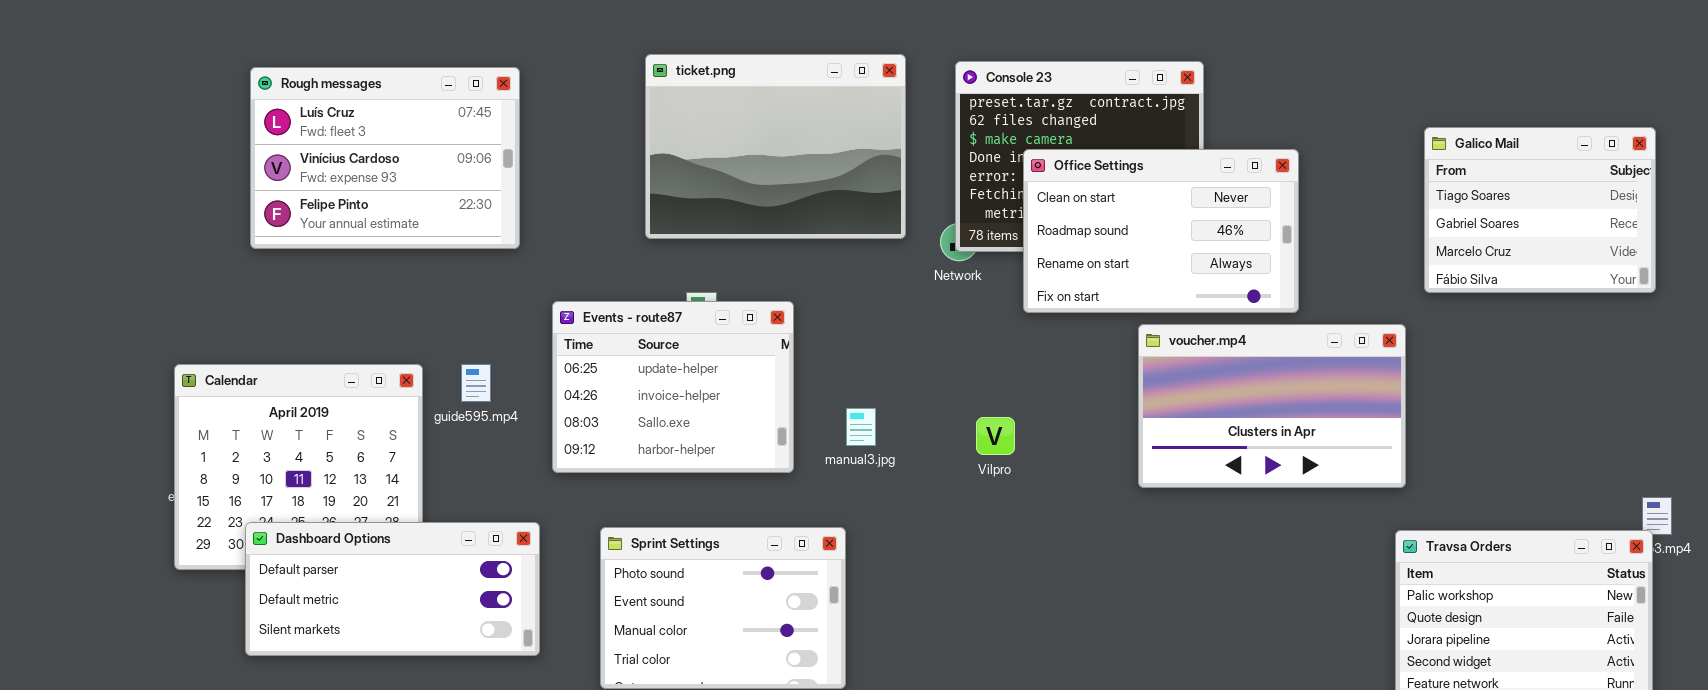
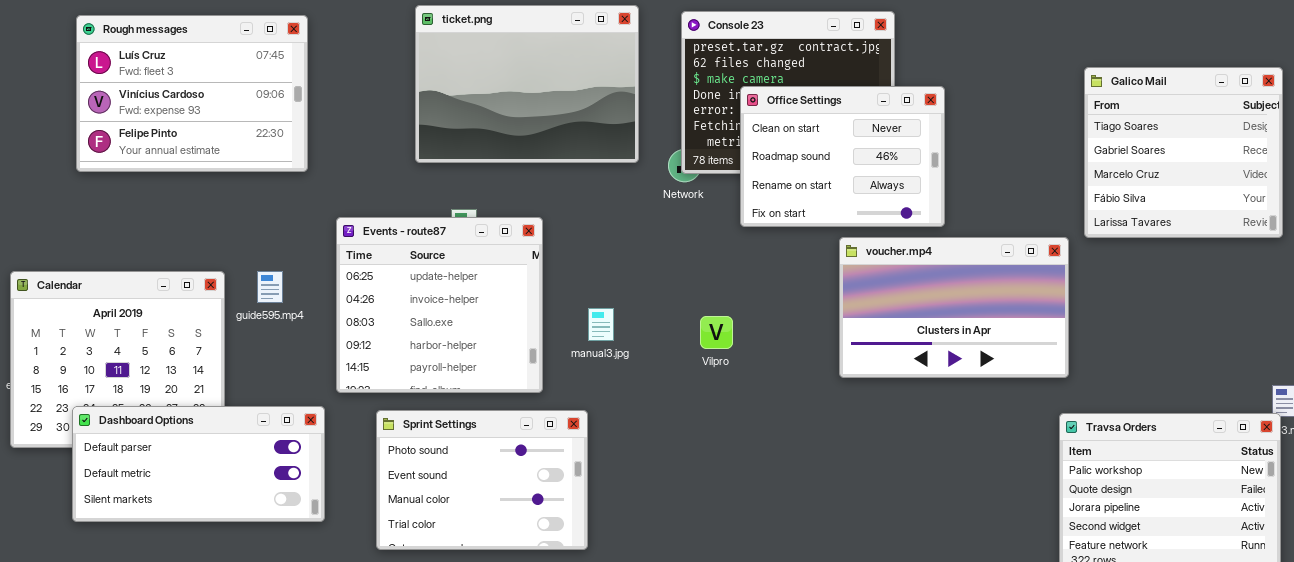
Galico Mail: [1424,127,1656,293] -> [1084,67,1283,238], resized
Office Settings: [1023,149,1299,313] -> [740,86,945,227], resized
Events - route87: [552,301,794,473] -> [336,217,543,393], resized

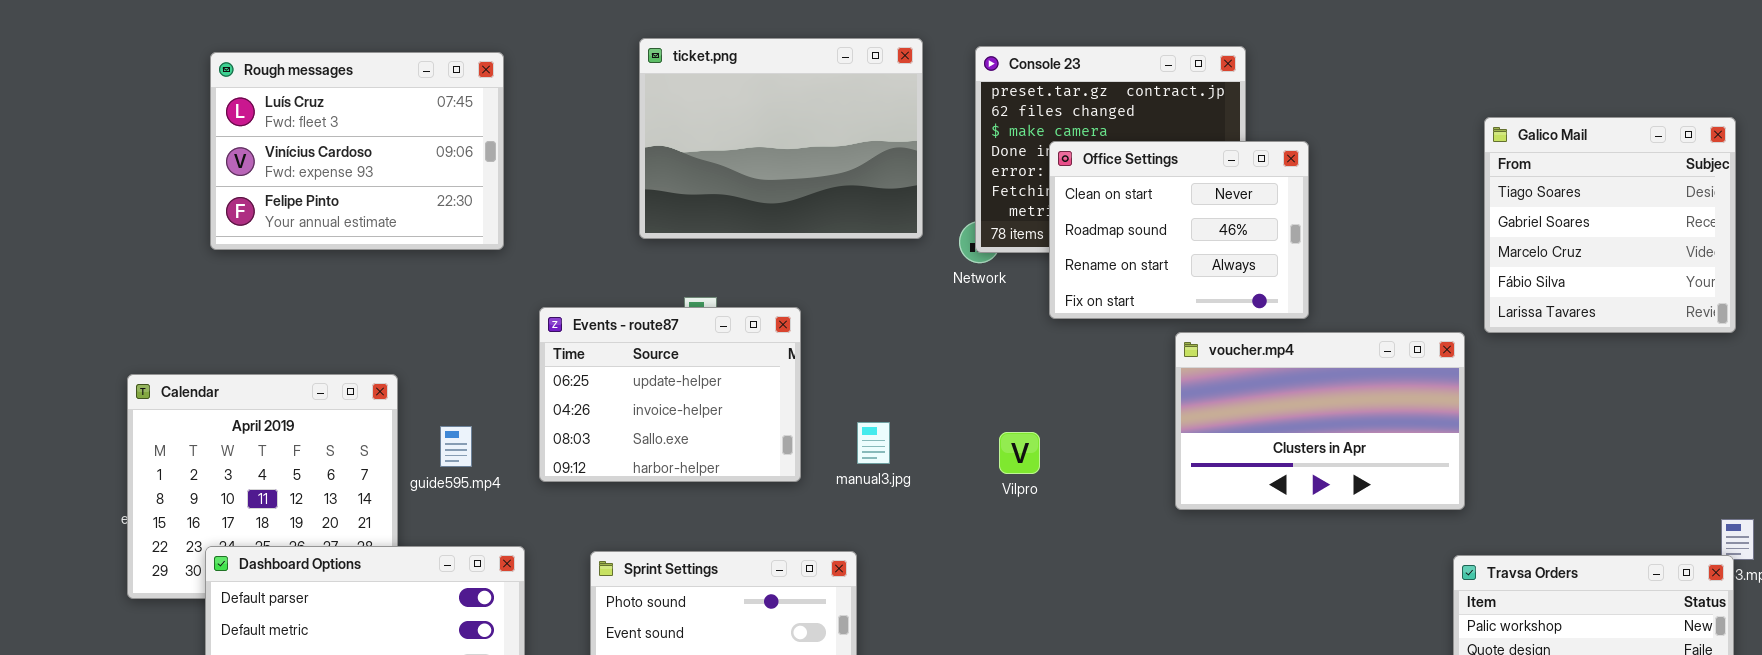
Events - route87: [336,217,543,393] -> [539,307,801,482], resized
guide595.mp4: [257,271,283,303] -> [440,426,472,467], moved

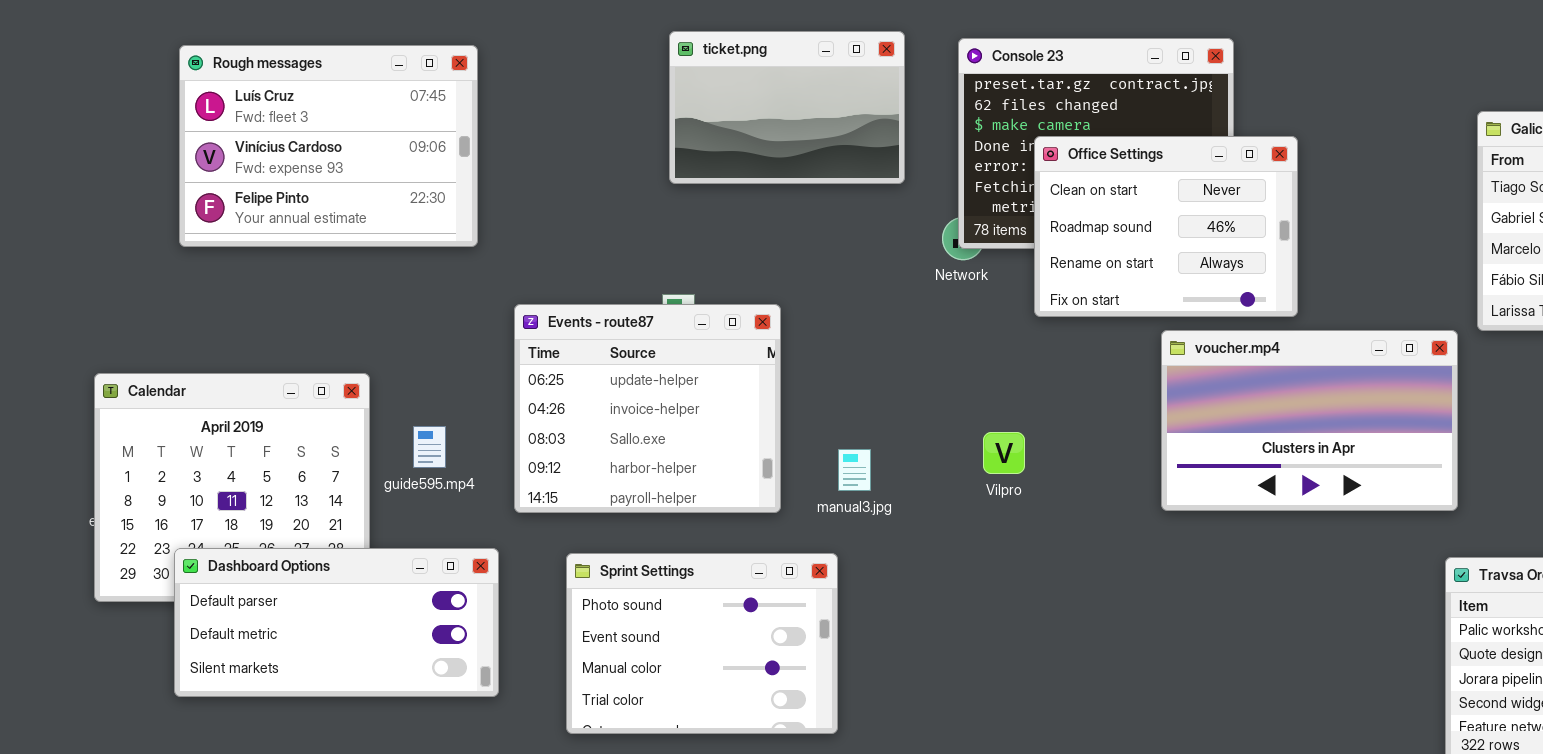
ticket.png: [639,38,923,239] -> [669,31,905,184], resized
Events - route87: [539,307,801,482] -> [514,304,781,513], resized
manual3.jpg: [857,422,890,464] -> [838,449,871,491], moved

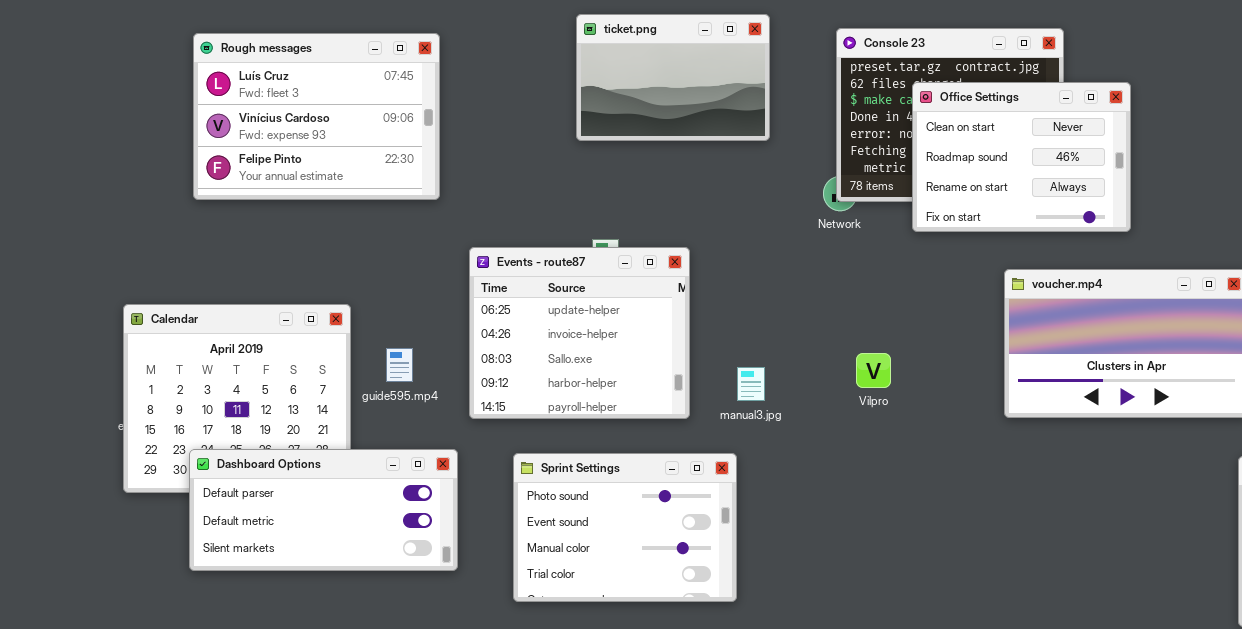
ticket.png: [669,31,905,184] -> [576,14,770,141], moved
Office Settings: [1034,136,1298,317] -> [912,82,1131,232], moved

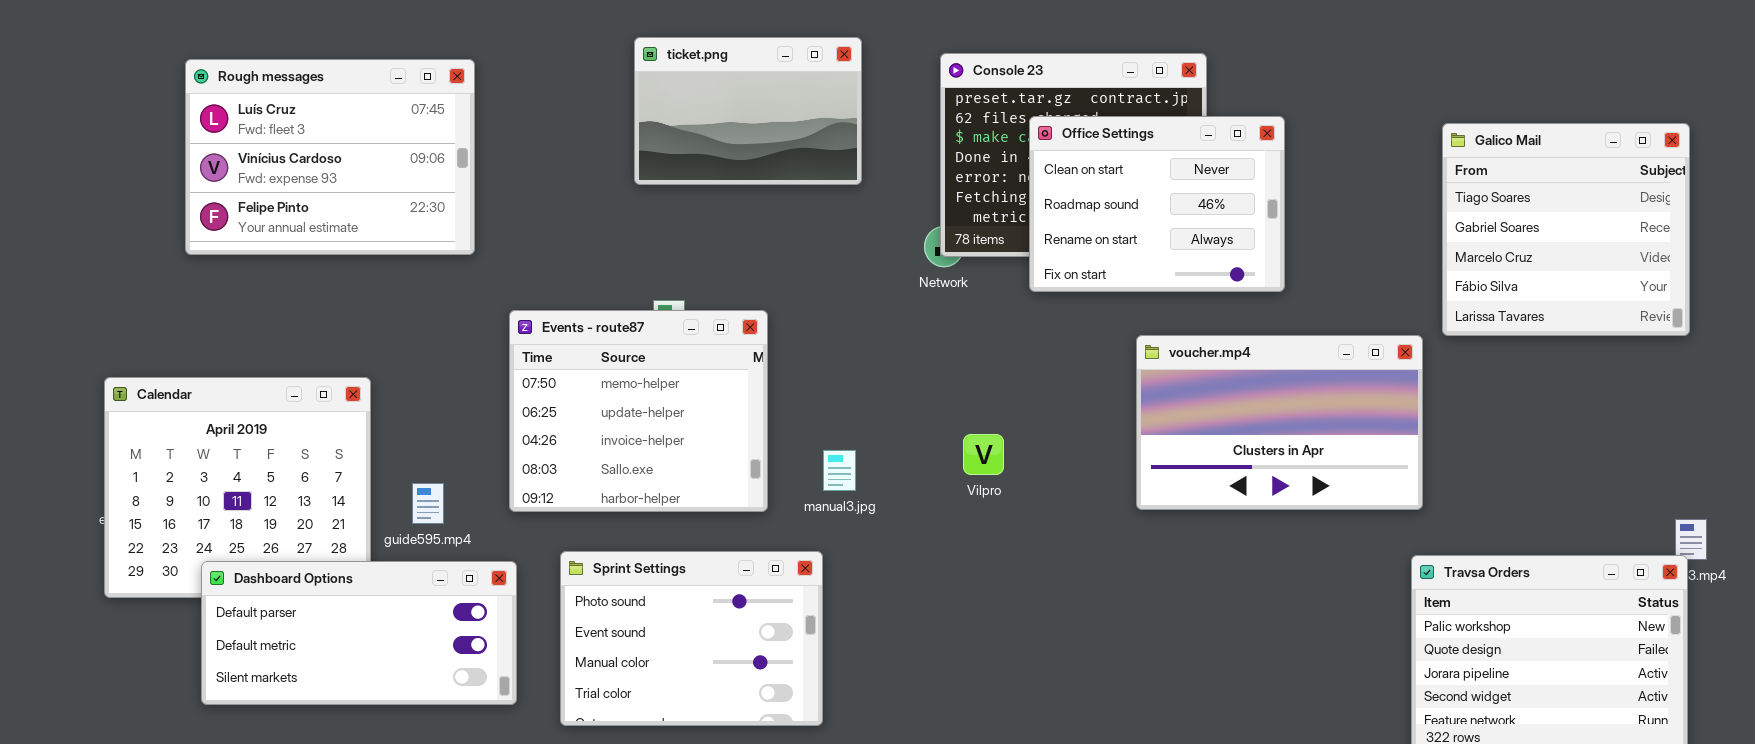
Events - route87: [469,247,690,419] -> [509,310,768,512], scrolled up 1 row
guide595.mp4: [386,348,413,382] -> [412,483,444,524], moved
Dashboard Options: [189,449,458,571] -> [201,561,517,705], moved

